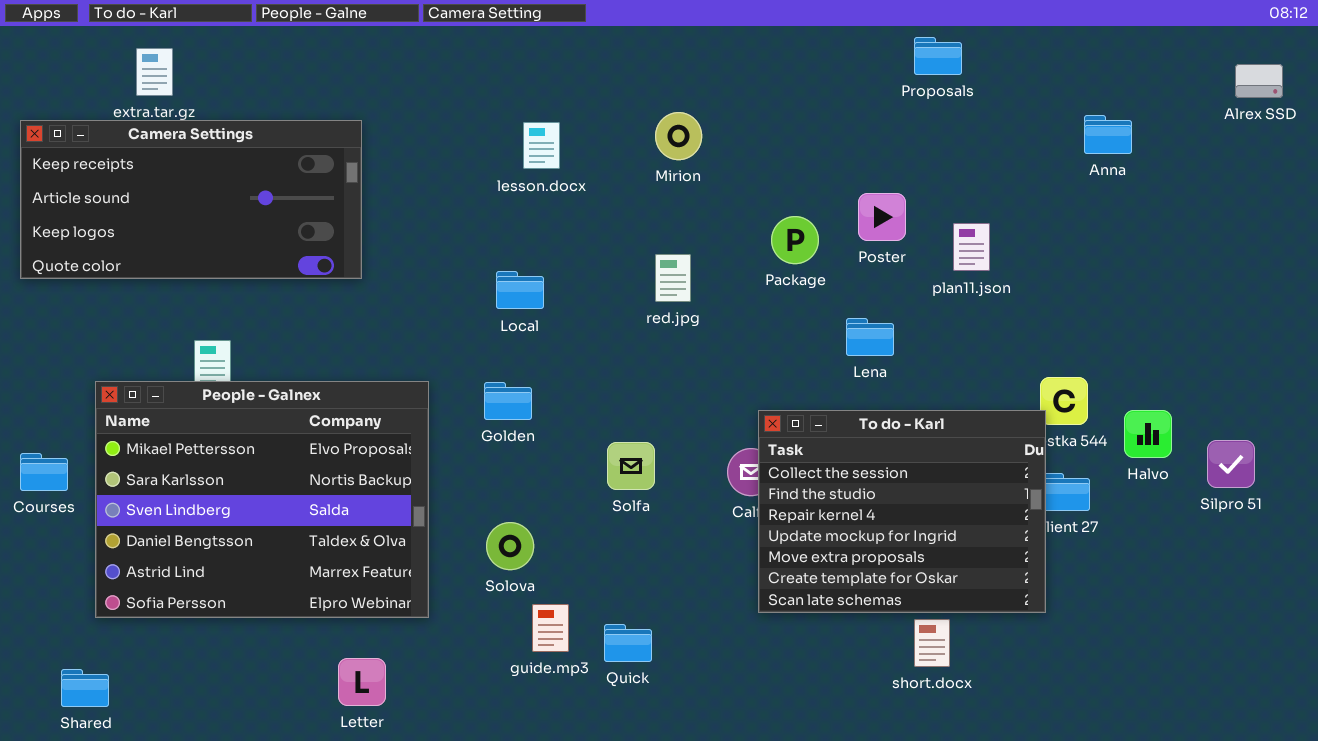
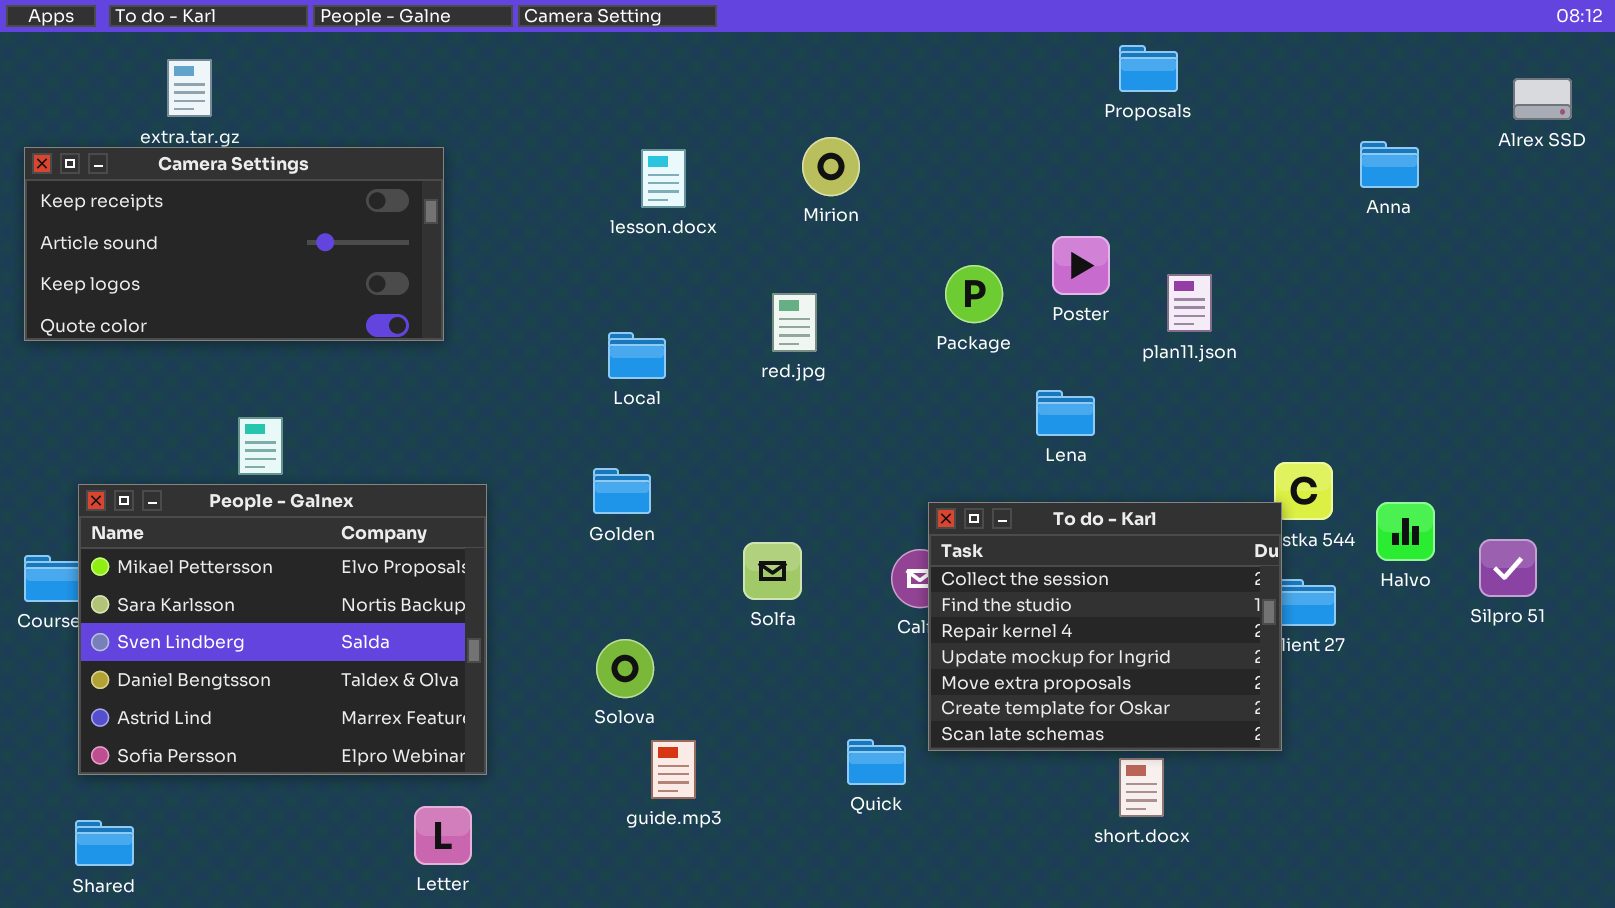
Anna: [1084,115,1132,154] -> [1360,141,1419,188], moved
red.jpg: [655,254,691,302] -> [772,293,817,352], moved
People - Galnex: [95,381,429,618] -> [78,484,487,775], moved
Quick: [604,624,652,662] -> [847,739,906,785], moved

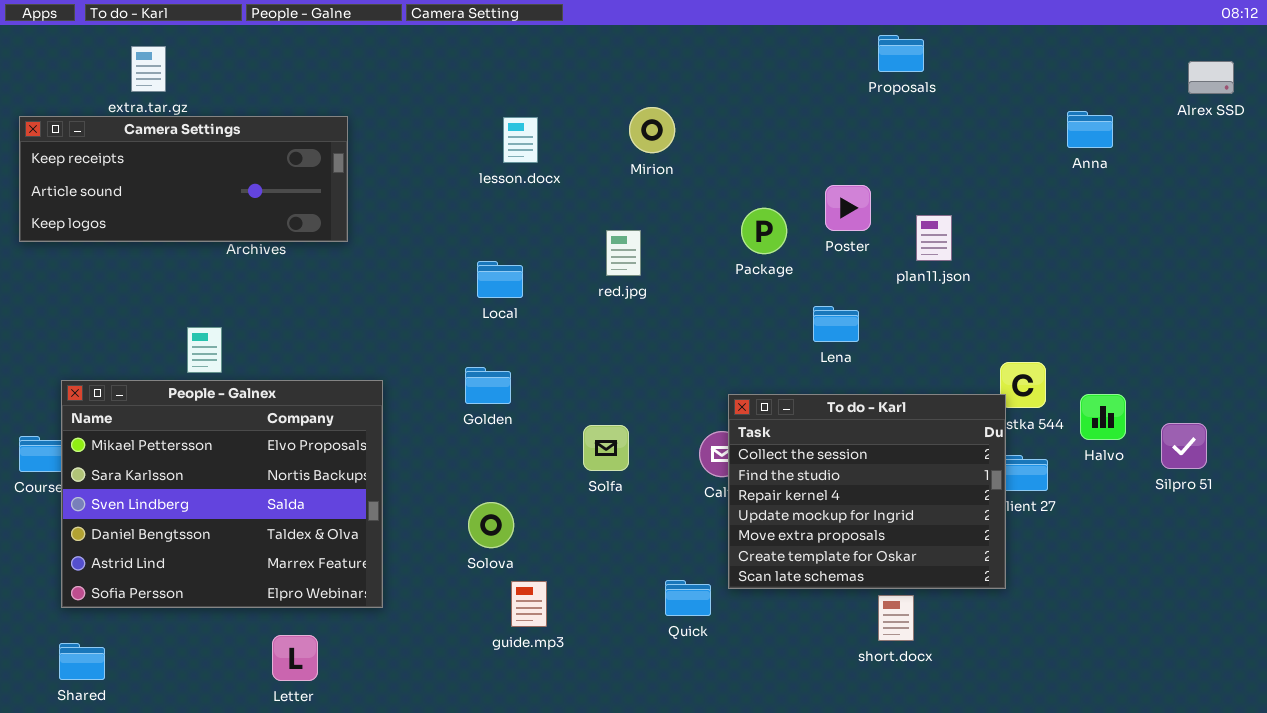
Camera Settings: [24,147,444,341] -> [19,116,348,242], resized
Letter: [414,806,472,865] -> [272,635,318,681], moved

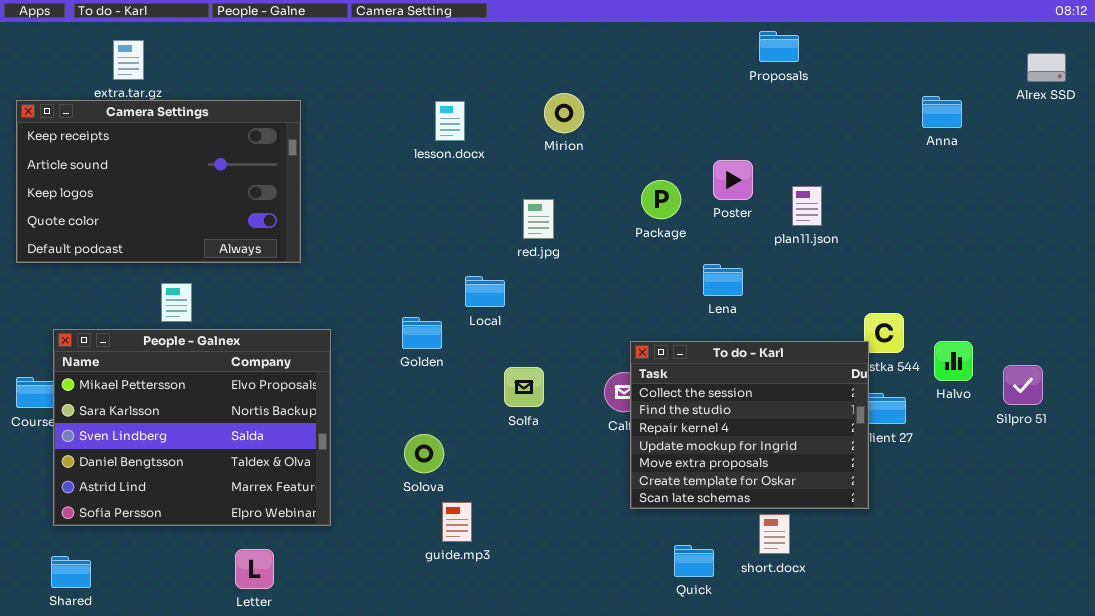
Camera Settings: [19,116,348,242] -> [16,100,301,263], resized
Local: [477,261,523,298] -> [465,276,505,307], moved
Quick: [665,580,711,616] -> [674,545,714,577], moved

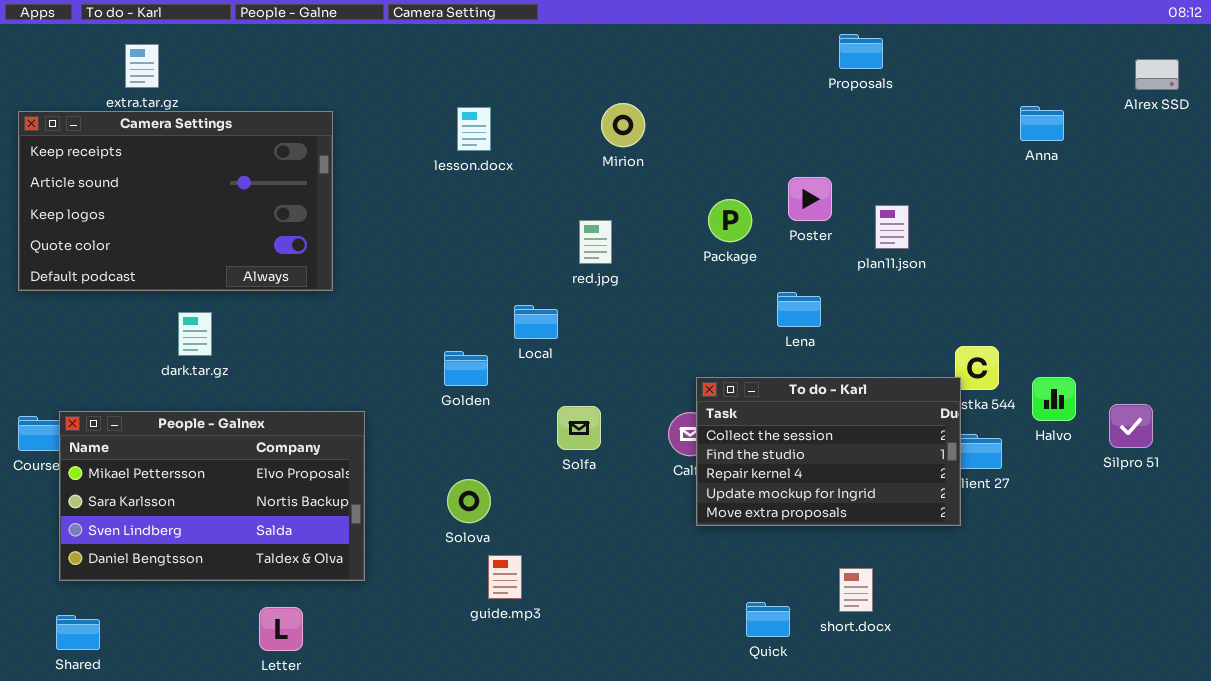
lesson.docx: [435,101,465,141] -> [457,107,491,151], moved
People - Galnex: [53,329,331,526] -> [59,411,365,581], resized
To do - Karl: [630,341,869,509] -> [696,377,961,526], resized

